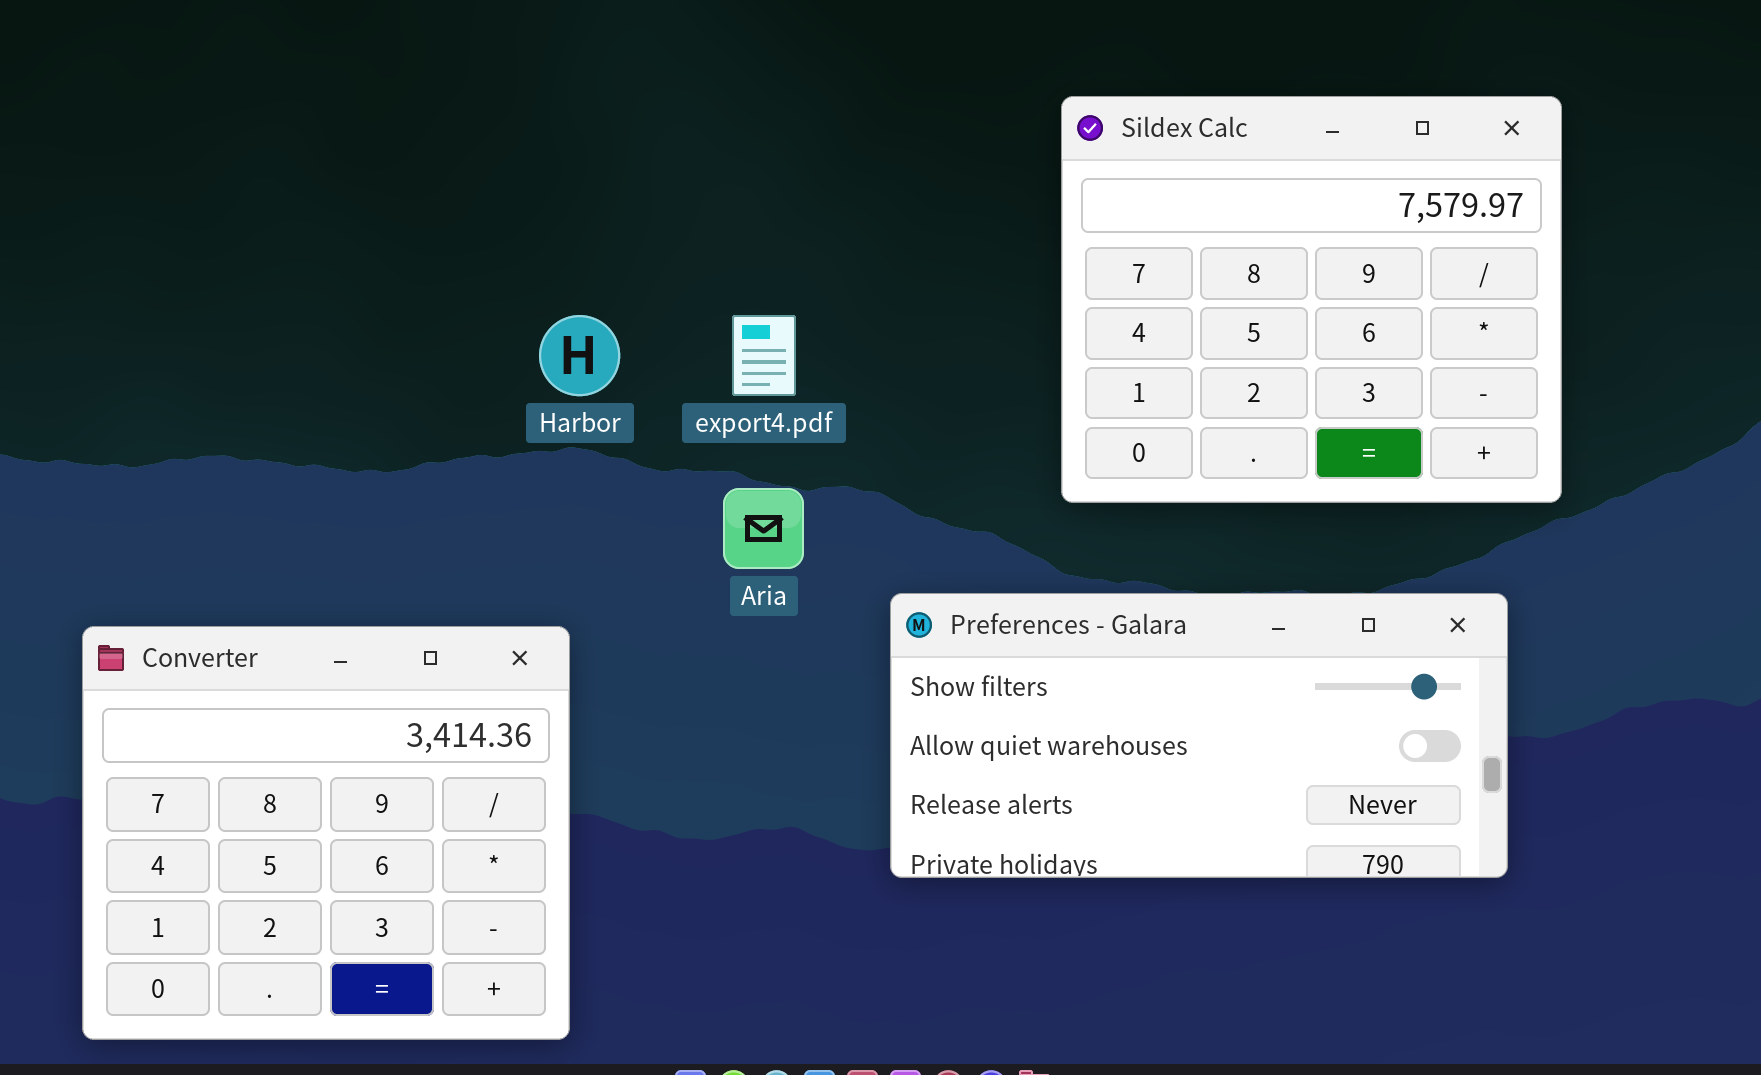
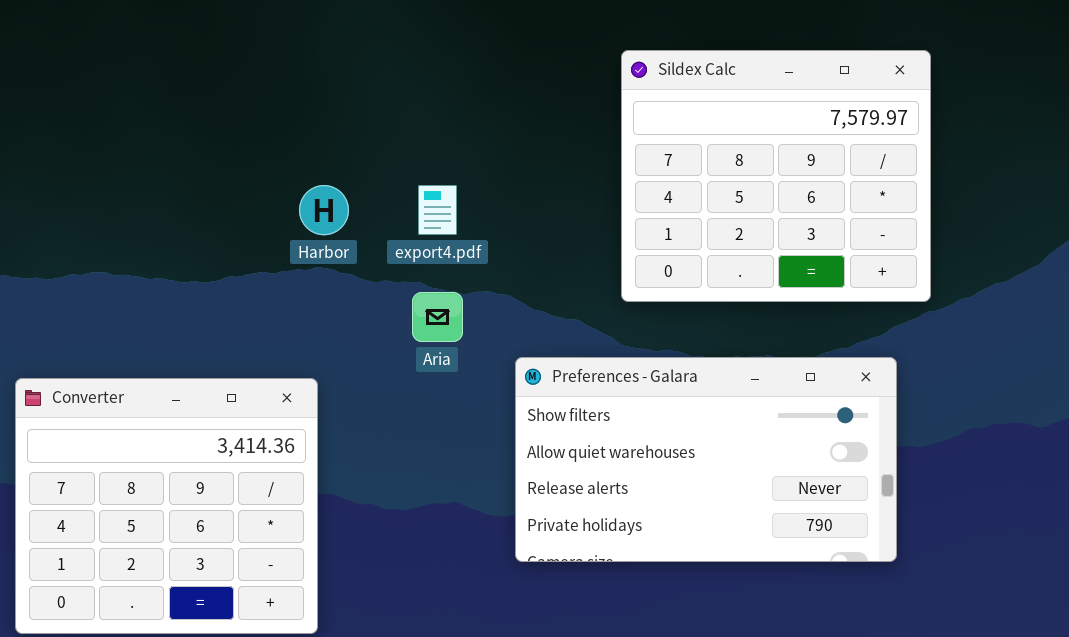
Preferences - Galara: [890,593,1508,878] -> [515,357,897,562], resized

